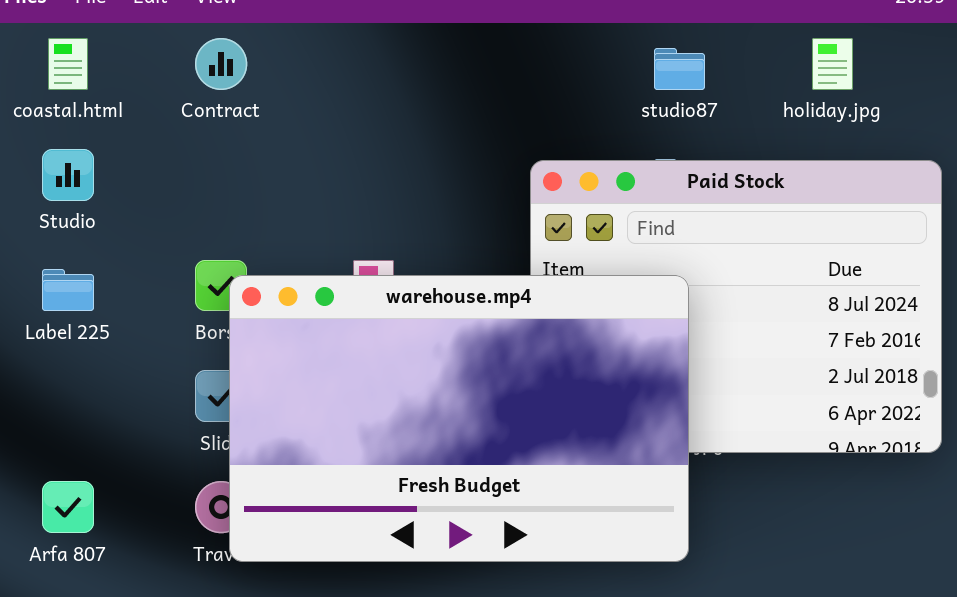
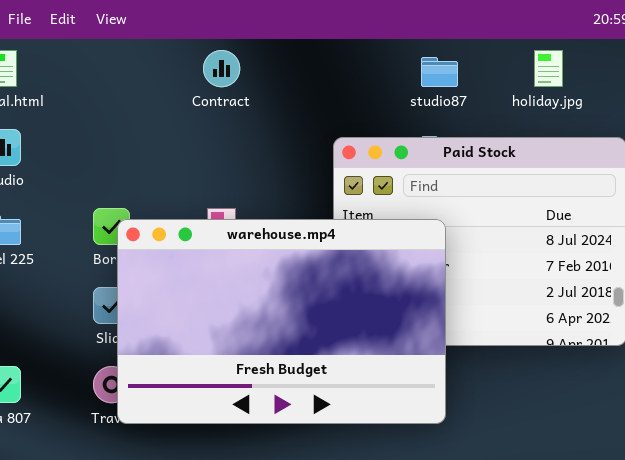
Contract: [195,38,247,90] -> [203,50,240,87], moved

